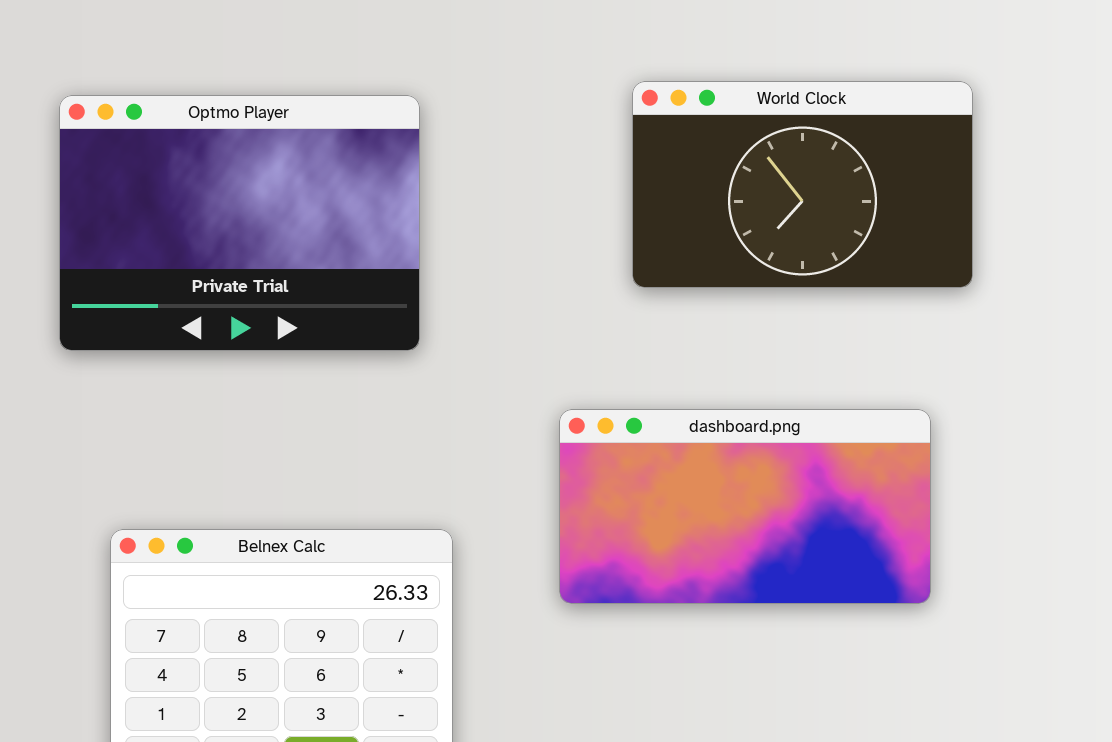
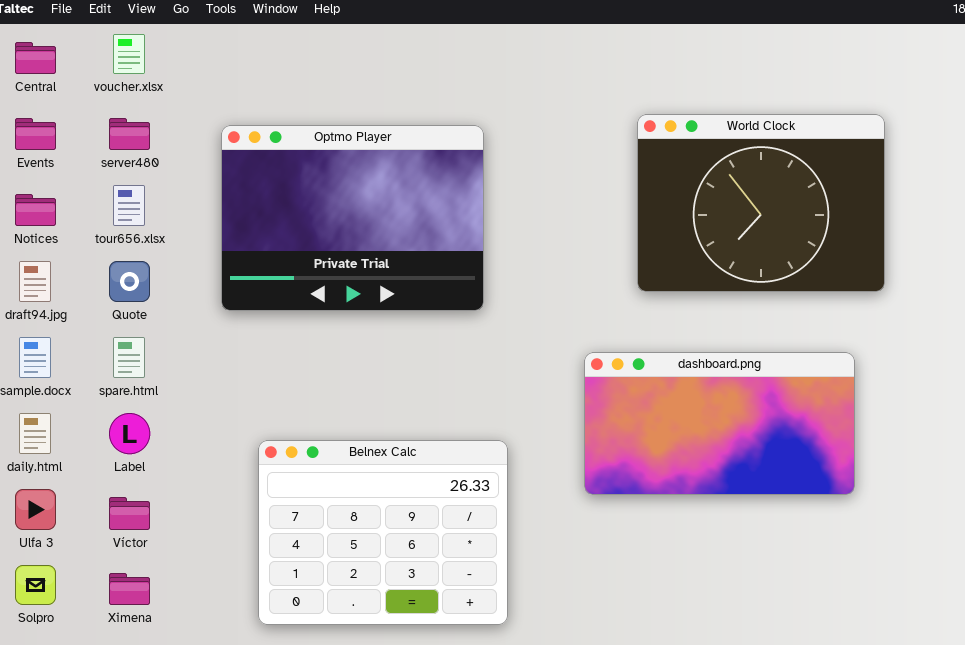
World Clock: [632,81,973,288] -> [637,114,885,292], resized

